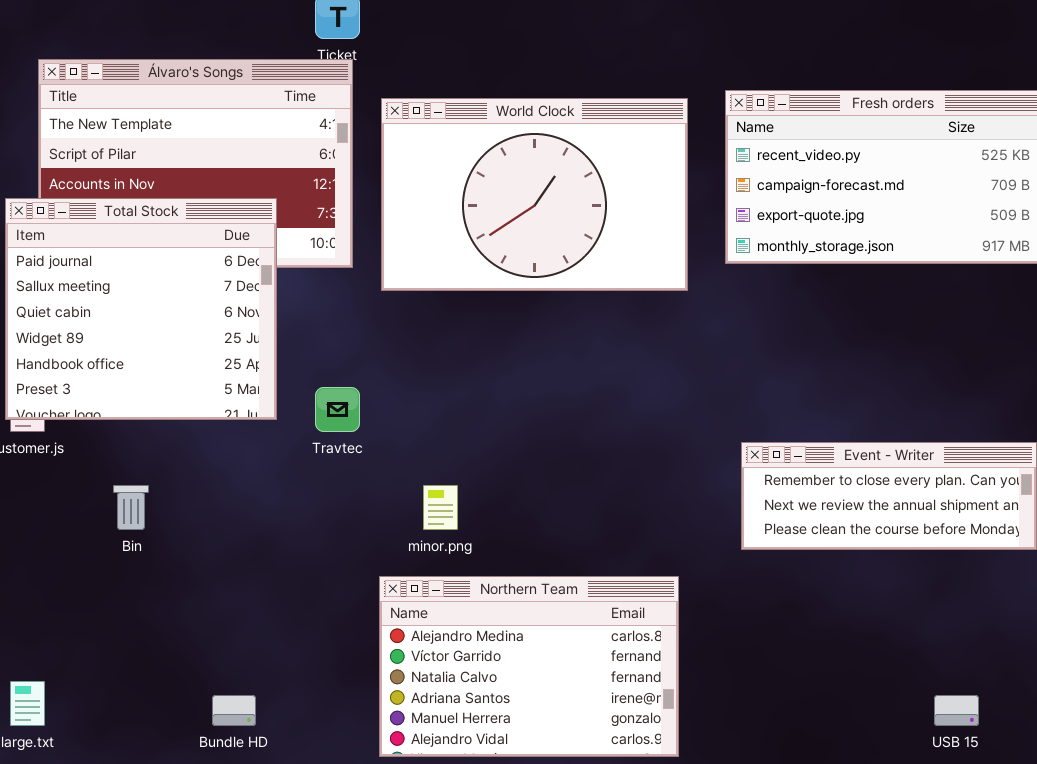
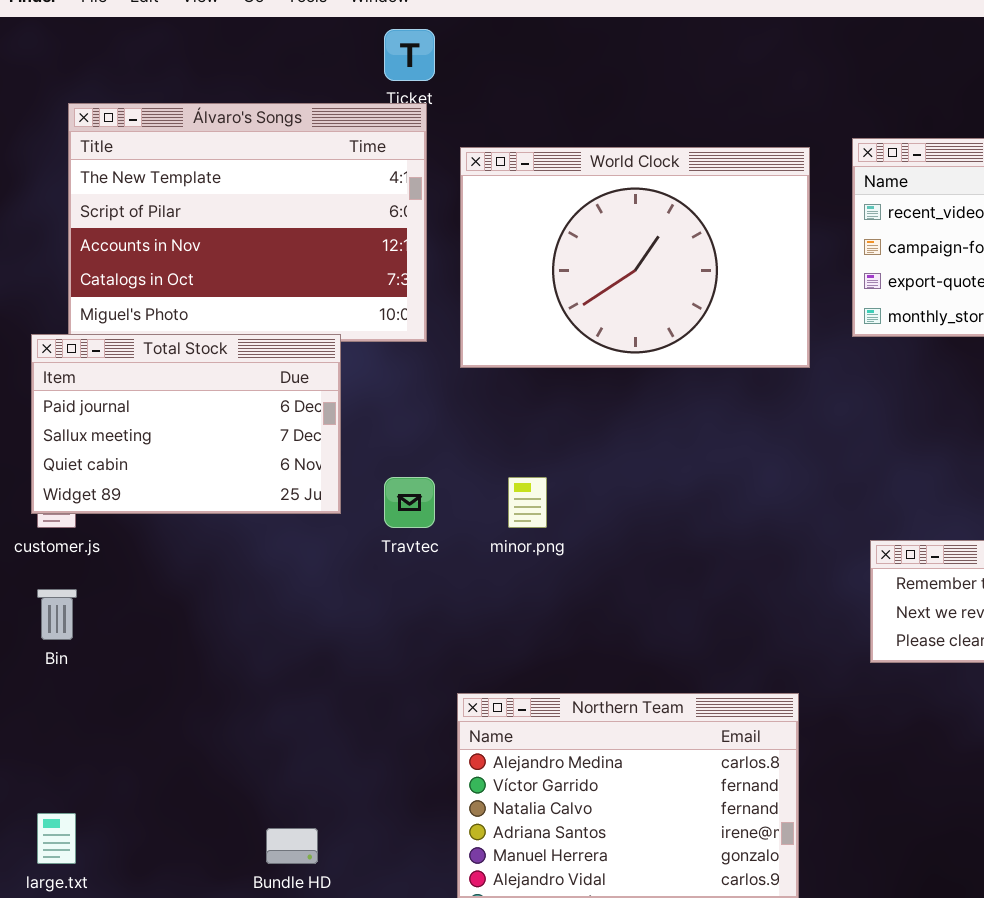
Total Stock: [5,198,277,420] -> [31,334,341,514], resized
Bin: [113,485,149,530] -> [37,589,77,640], moved
minor.png: [423,485,458,530] -> [508,477,547,528], moved

